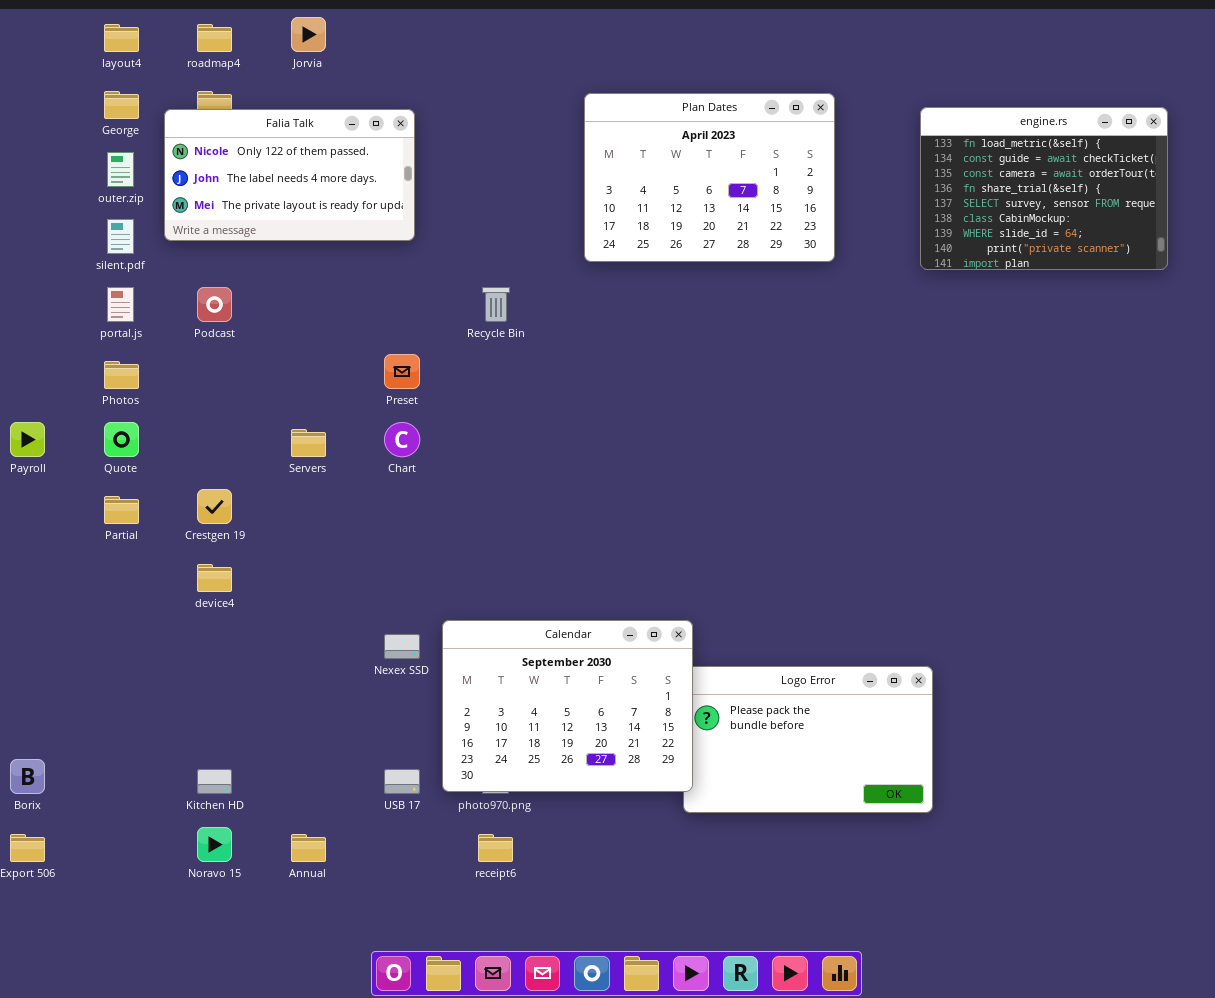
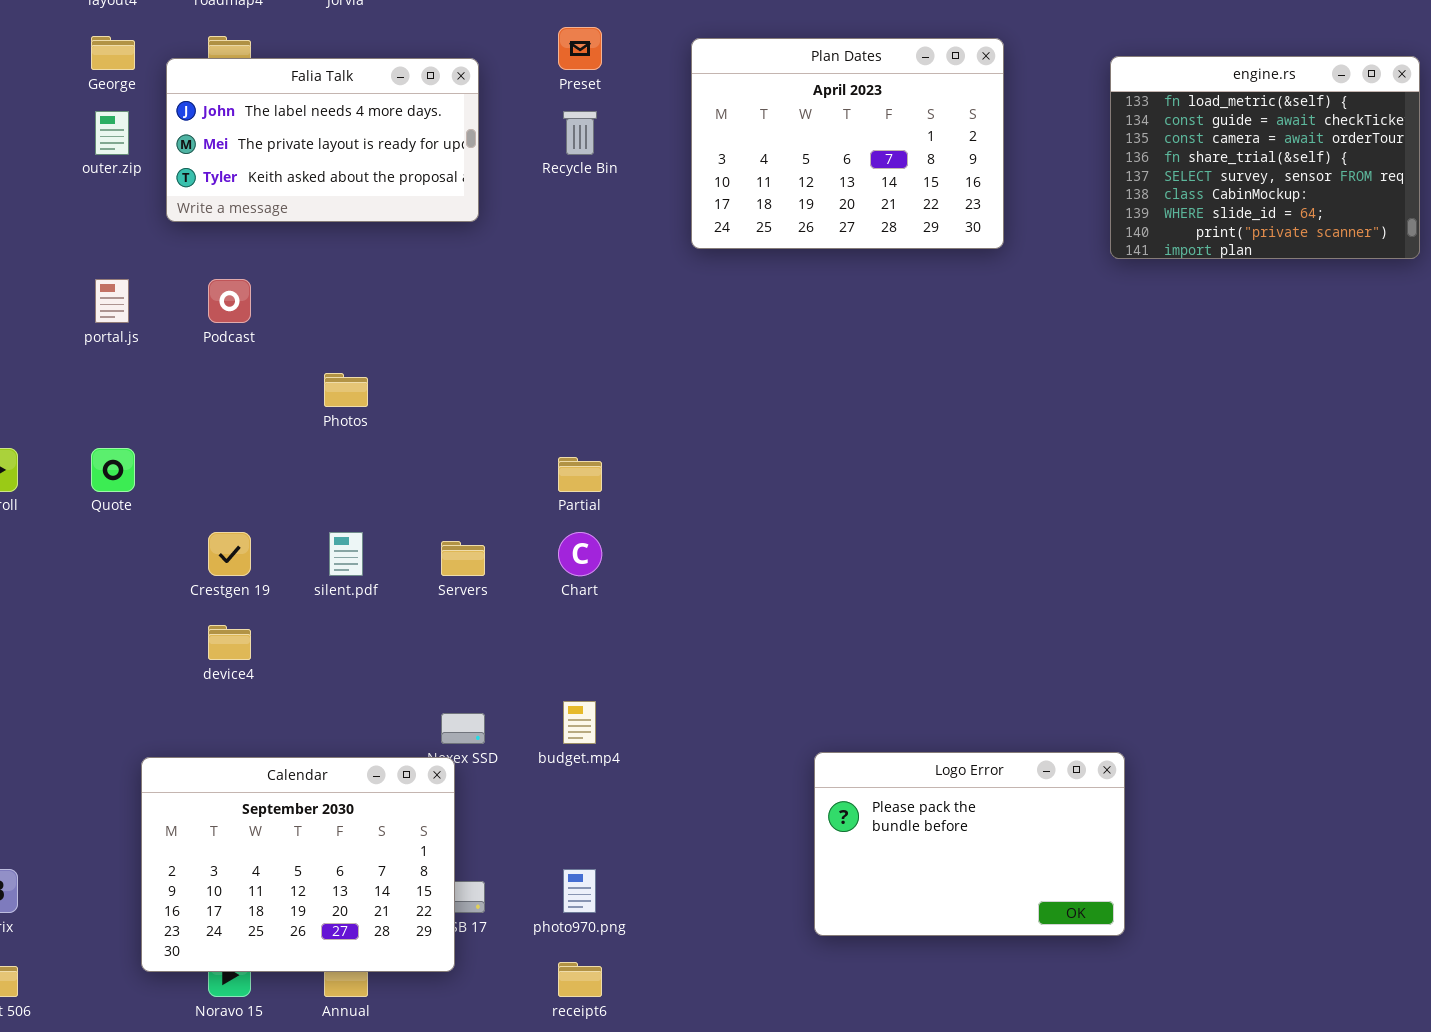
Falia Talk: [164,109,415,241] -> [166,58,479,222], scrolled down 1 row
silent.pdf: [107,219,134,254] -> [329,532,363,576], moved
Recycle Bin: [482,287,510,322] -> [563,111,597,155], moved
Preset: [384,354,420,389] -> [558,27,602,70], moved
Photos: [104,361,139,389] -> [324,373,368,407], moved
Chart: [384,422,420,457] -> [558,532,602,576], moved
Servers: [291,429,326,457] -> [441,541,485,576], moved
Partial: [104,496,139,524] -> [558,457,602,492], moved
Calendar: [442,620,693,792] -> [141,757,455,972], moved

